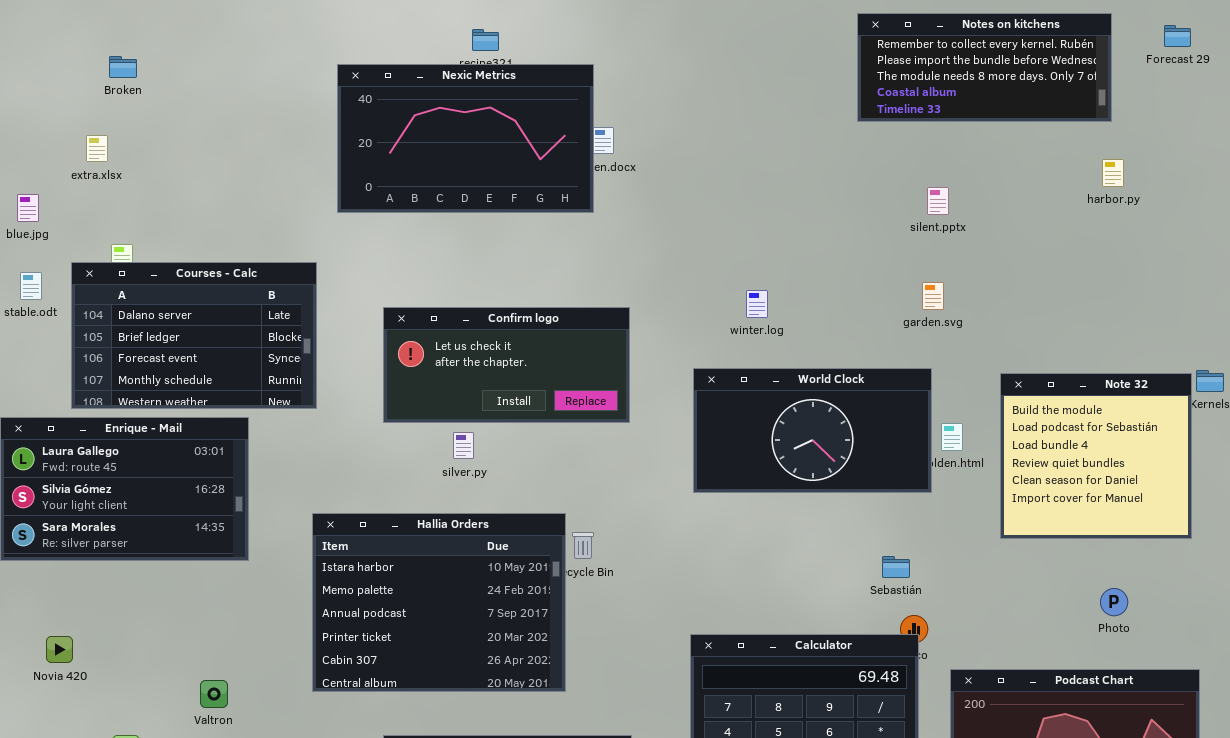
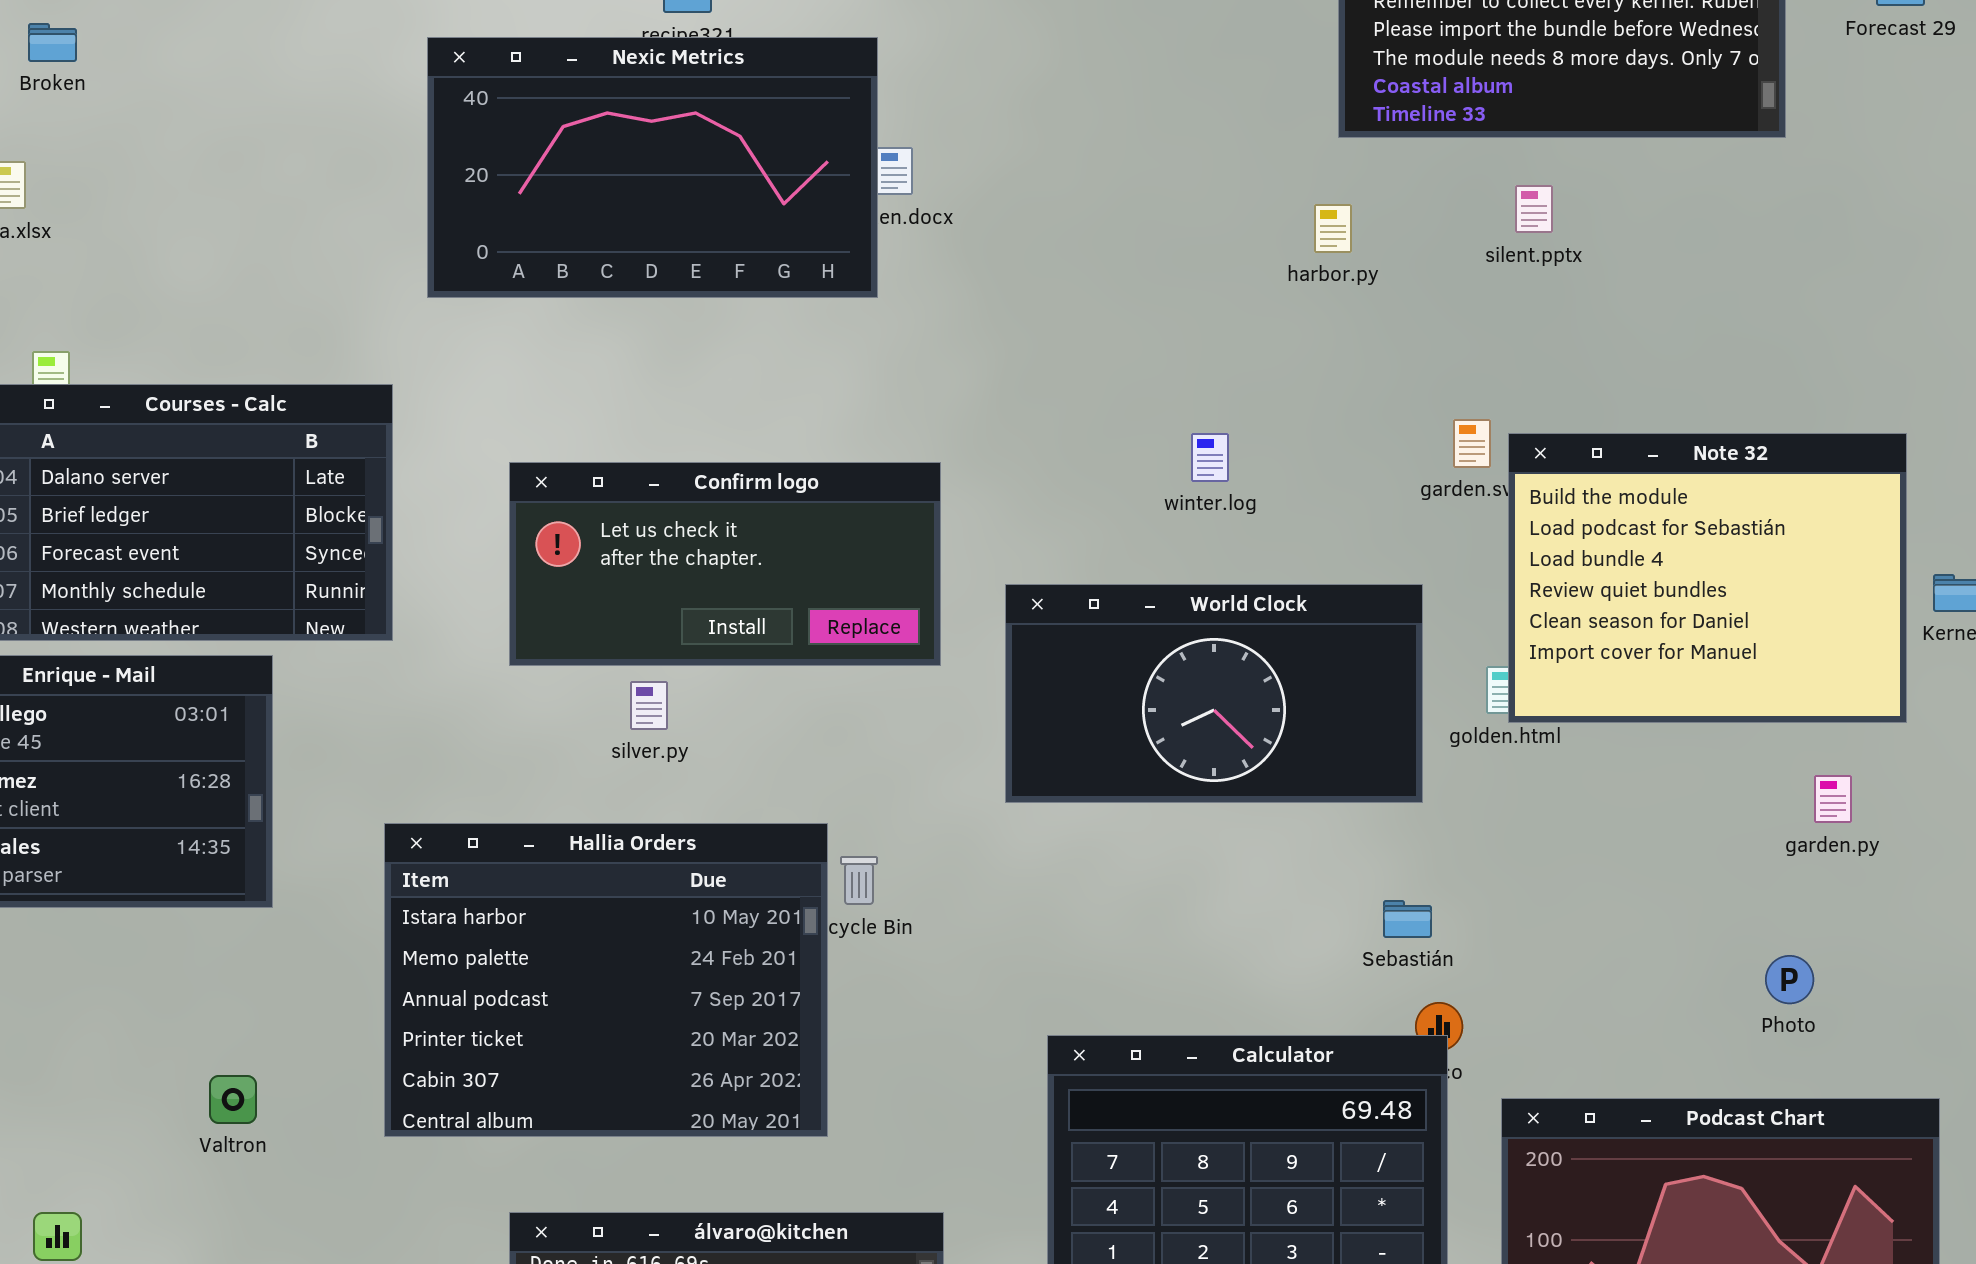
harbor.py: [1102,159,1124,187] -> [1314,204,1352,253], moved
silent.pptx: [927,187,949,215] -> [1515,185,1553,233], moved
winter.log: [746,290,768,318] -> [1191,433,1229,482], moved
World Clock: [693,368,932,493] -> [1005,584,1423,803], moved
Note 32: [1000,373,1192,539] -> [1508,433,1907,723], moved, resized
Valtron: [200,680,228,708] -> [209,1075,257,1124], moved

